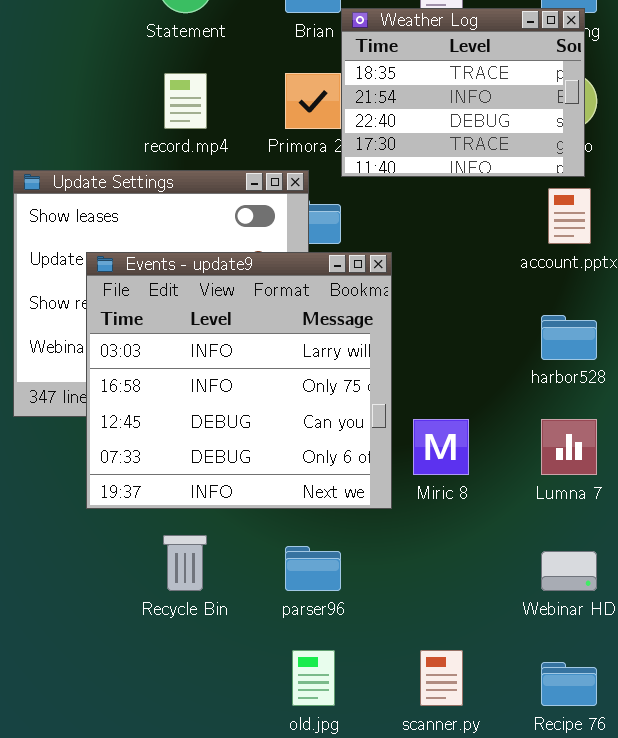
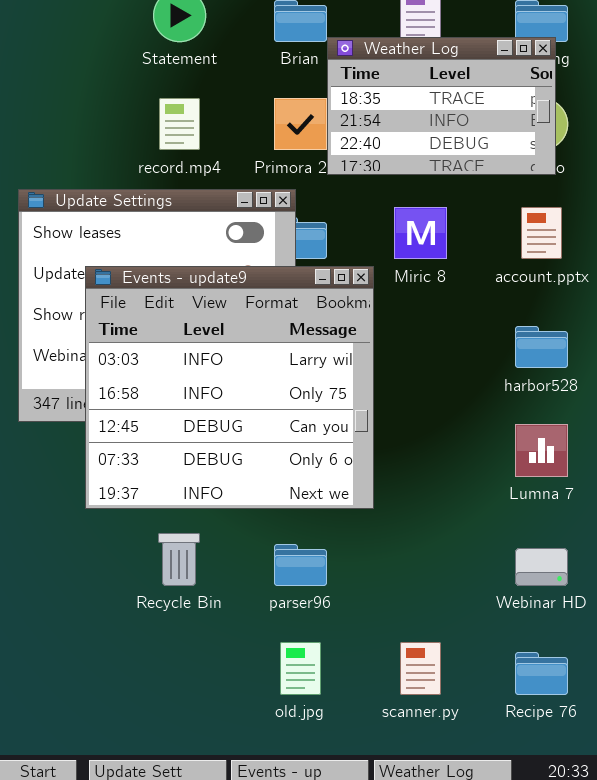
Weather Log: [341,8,585,177] -> [327,37,556,175], resized
Miric 8: [413,419,469,475] -> [394,207,447,259], moved

